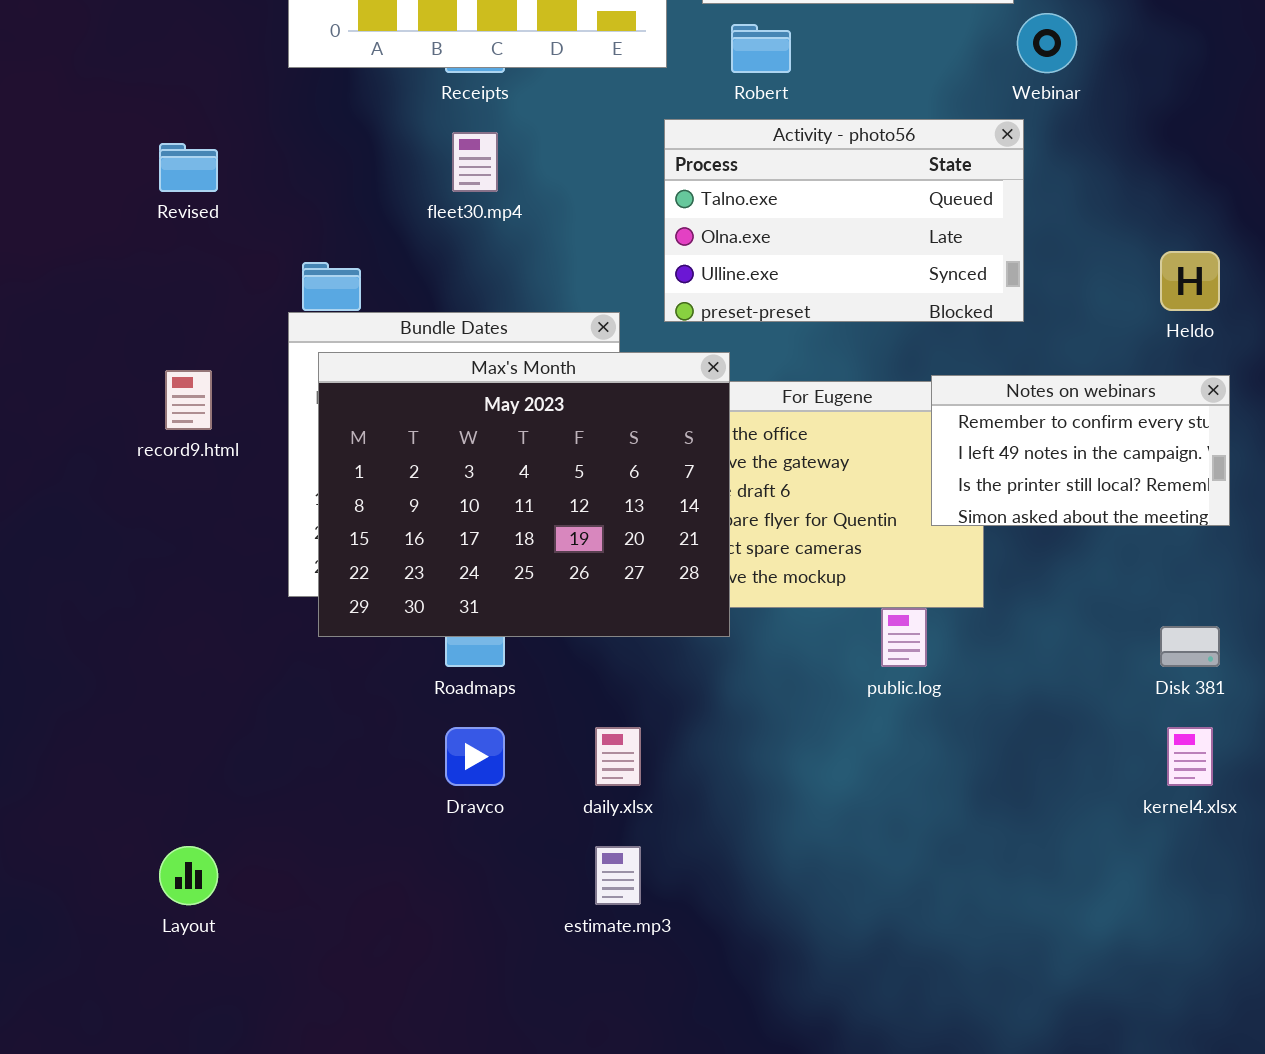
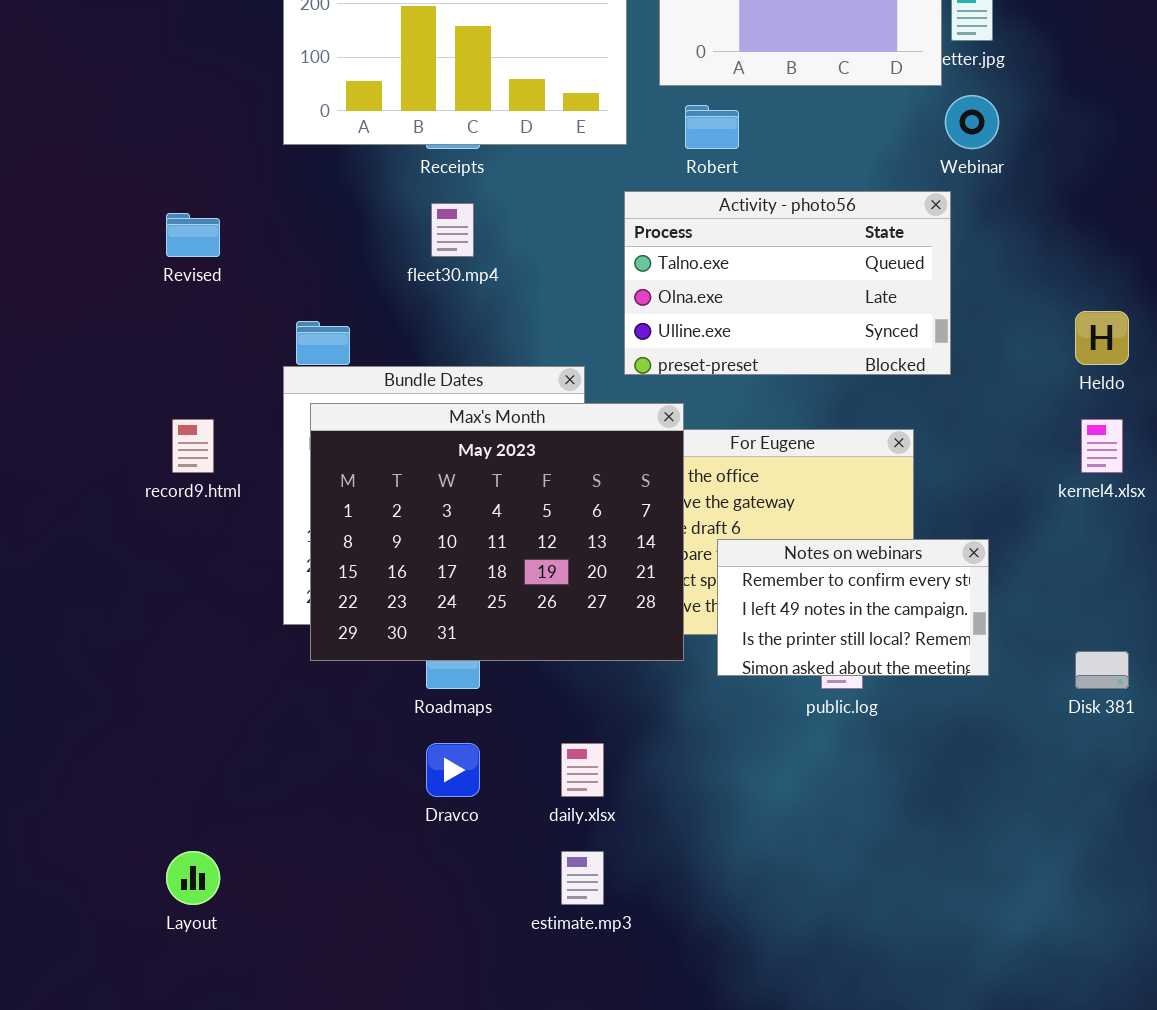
Notes on webinars: [931,375,1230,526] -> [717,539,989,676], moved
kernel4.xlsx: [1167,727,1213,786] -> [1081,419,1123,473], moved

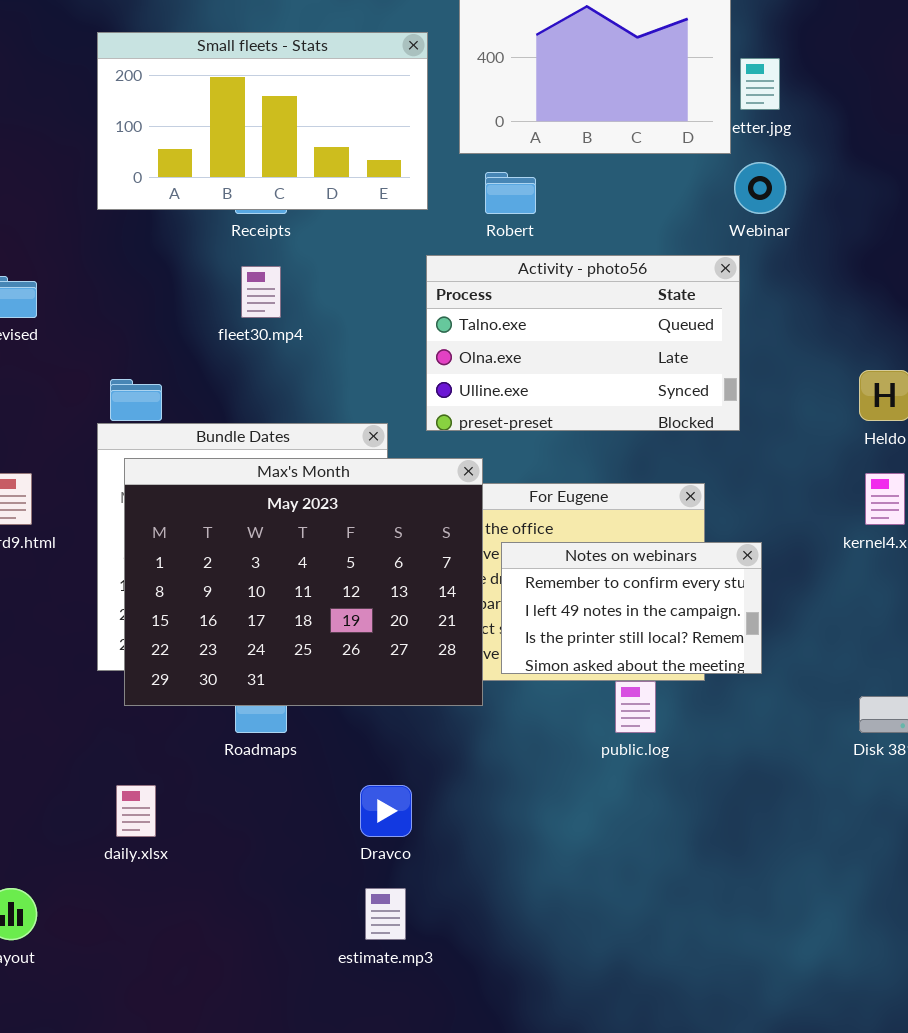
Notes on webinars: [717,539,989,676] -> [501,542,762,674], moved
Dravco: [426,743,480,797] -> [360,785,412,837], moved
daily.xlsx: [561,743,604,797] -> [116,785,156,837], moved

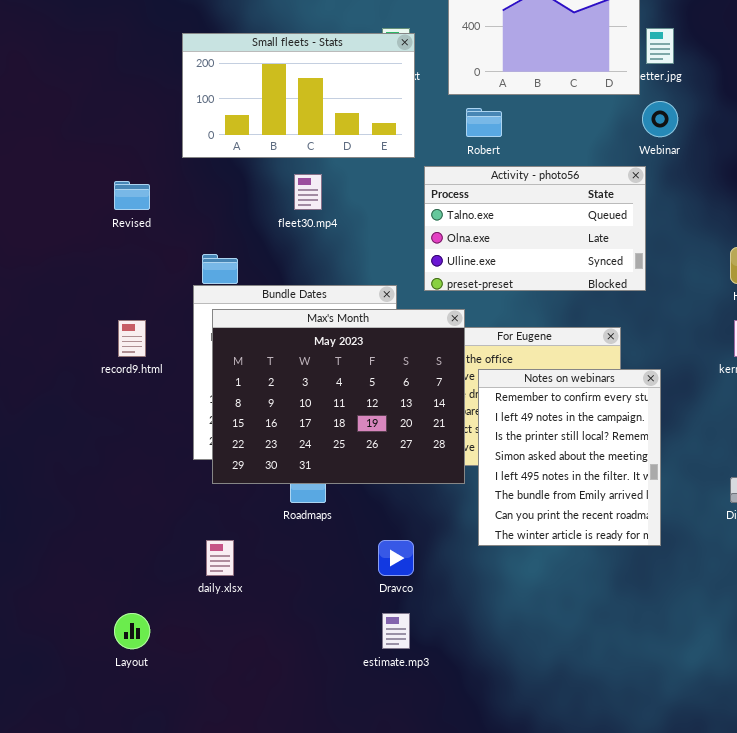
Small fleets - Stats: [97,32,428,210] -> [182,33,415,158], moved
Notes on webinars: [501,542,762,674] -> [478,369,661,546], resized

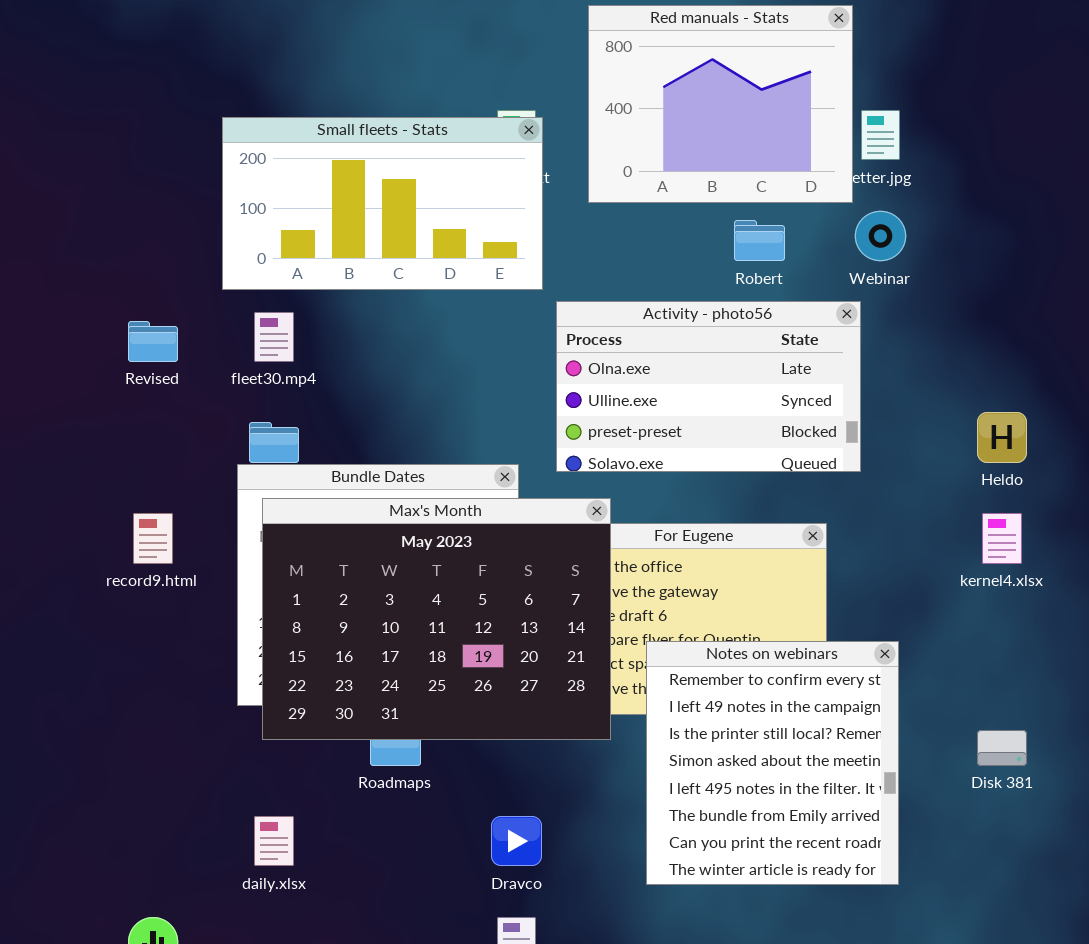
Robert: [466,108,502,137] -> [734,220,785,261], moved
Activity - photo56: [424,166,646,291] -> [556,301,861,472], scrolled down 1 row
fleet30.mp4: [294,174,322,210] -> [254,312,294,362], moved
Notes on webinars: [478,369,661,546] -> [646,641,899,885], moved

